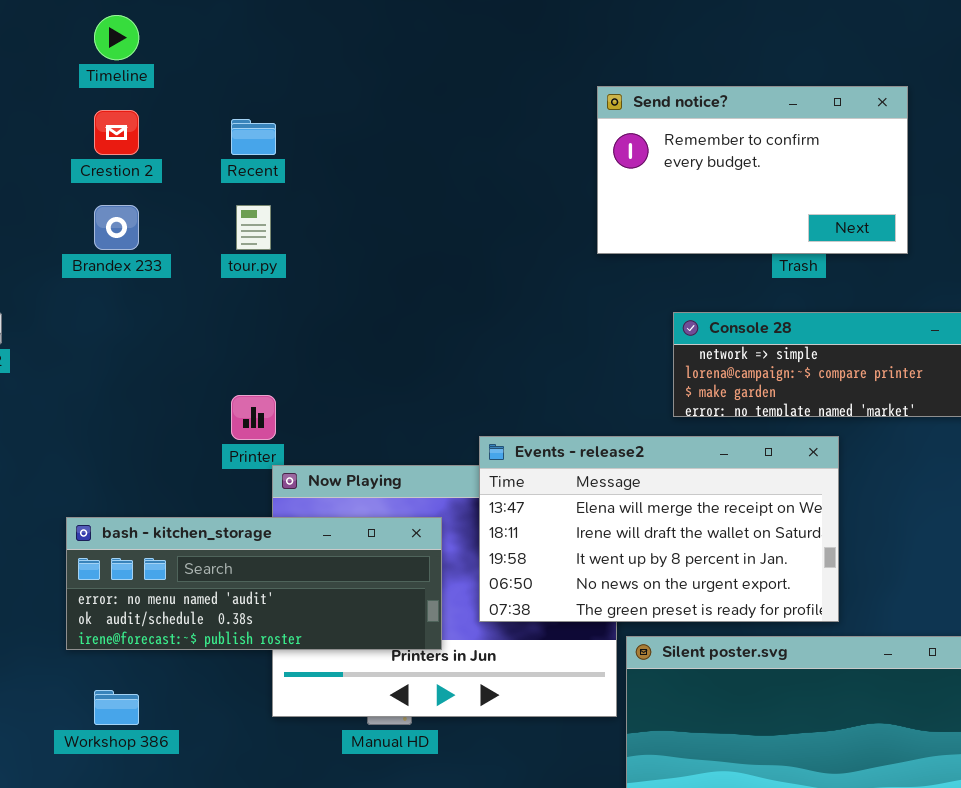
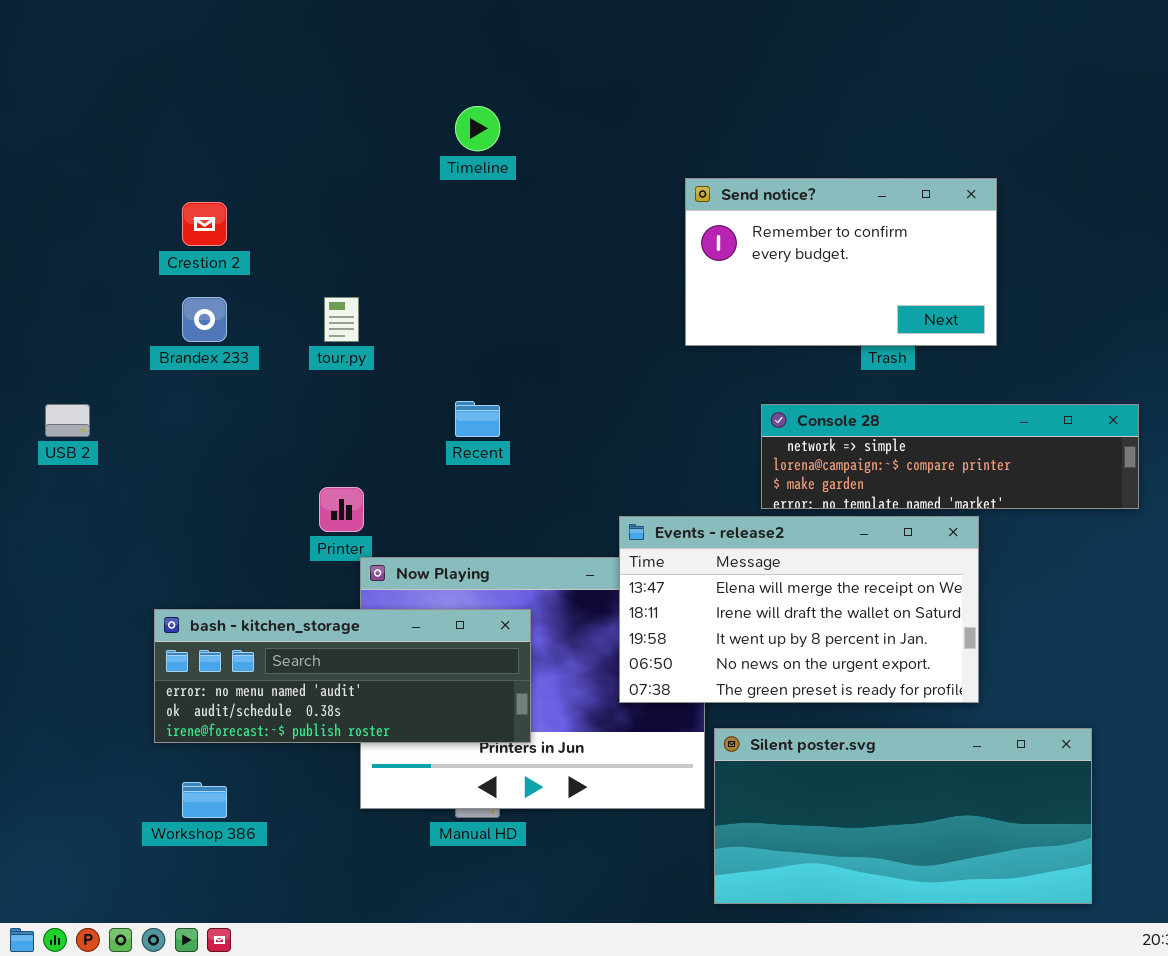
Timeline: [94,15,139,60] -> [455,106,500,151], moved
Recent: [231,119,276,155] -> [455,401,500,437], moved
Events - release2: [479,436,839,622] -> [619,516,979,703], moved

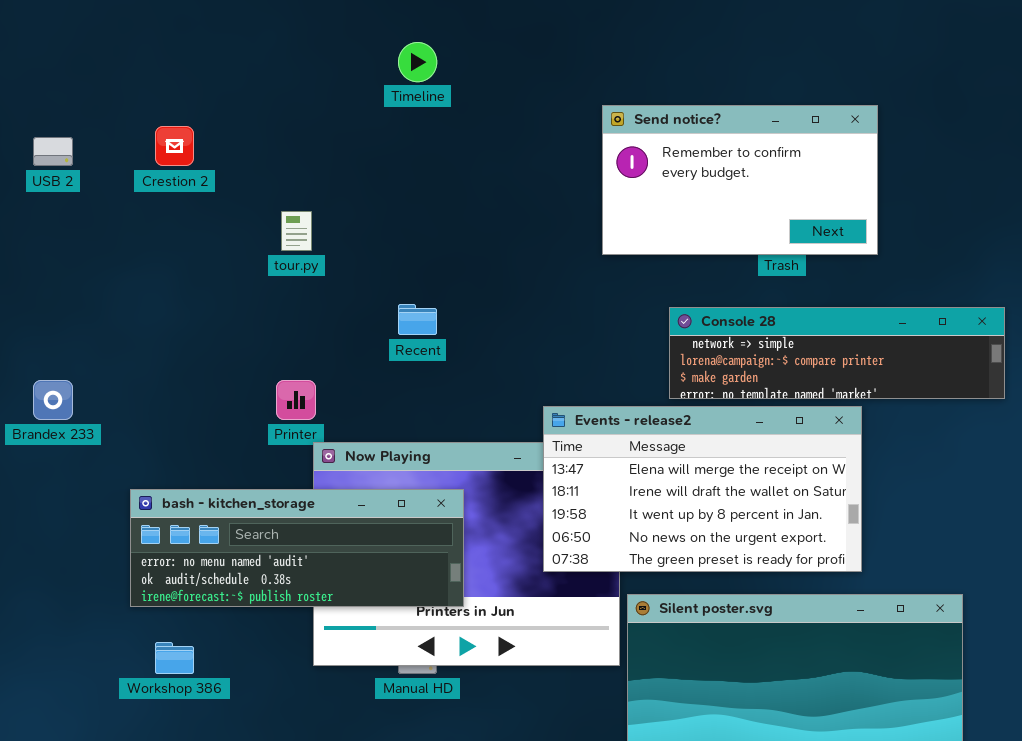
Brandex 233: [182,297,227,342] -> [33,380,73,420], moved
USB 2: [45,404,90,437] -> [33,137,73,166], moved

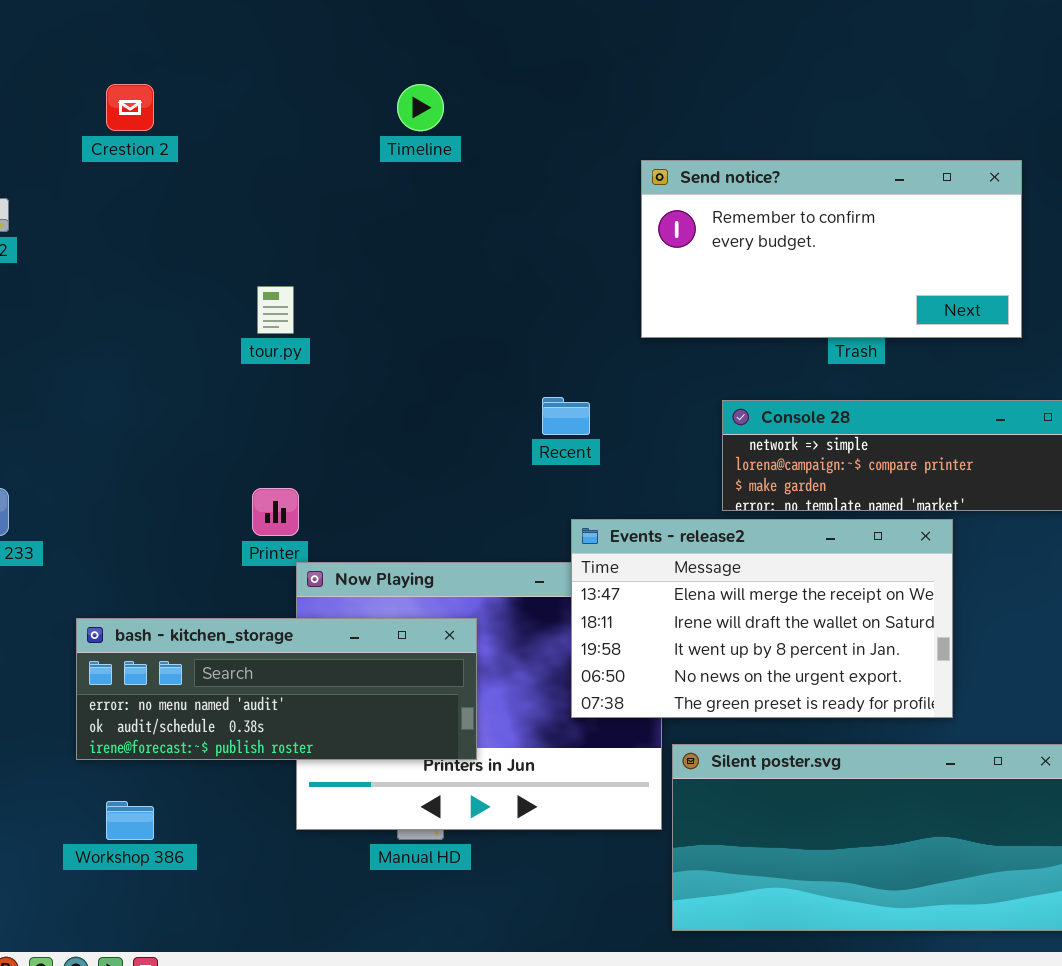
Send notice?: [602,105,878,255] -> [641,160,1022,338], resized
Crestion 2: [155,126,194,166] -> [106,84,154,131], moved
Recent: [398,304,437,335] -> [542,397,590,435], moved

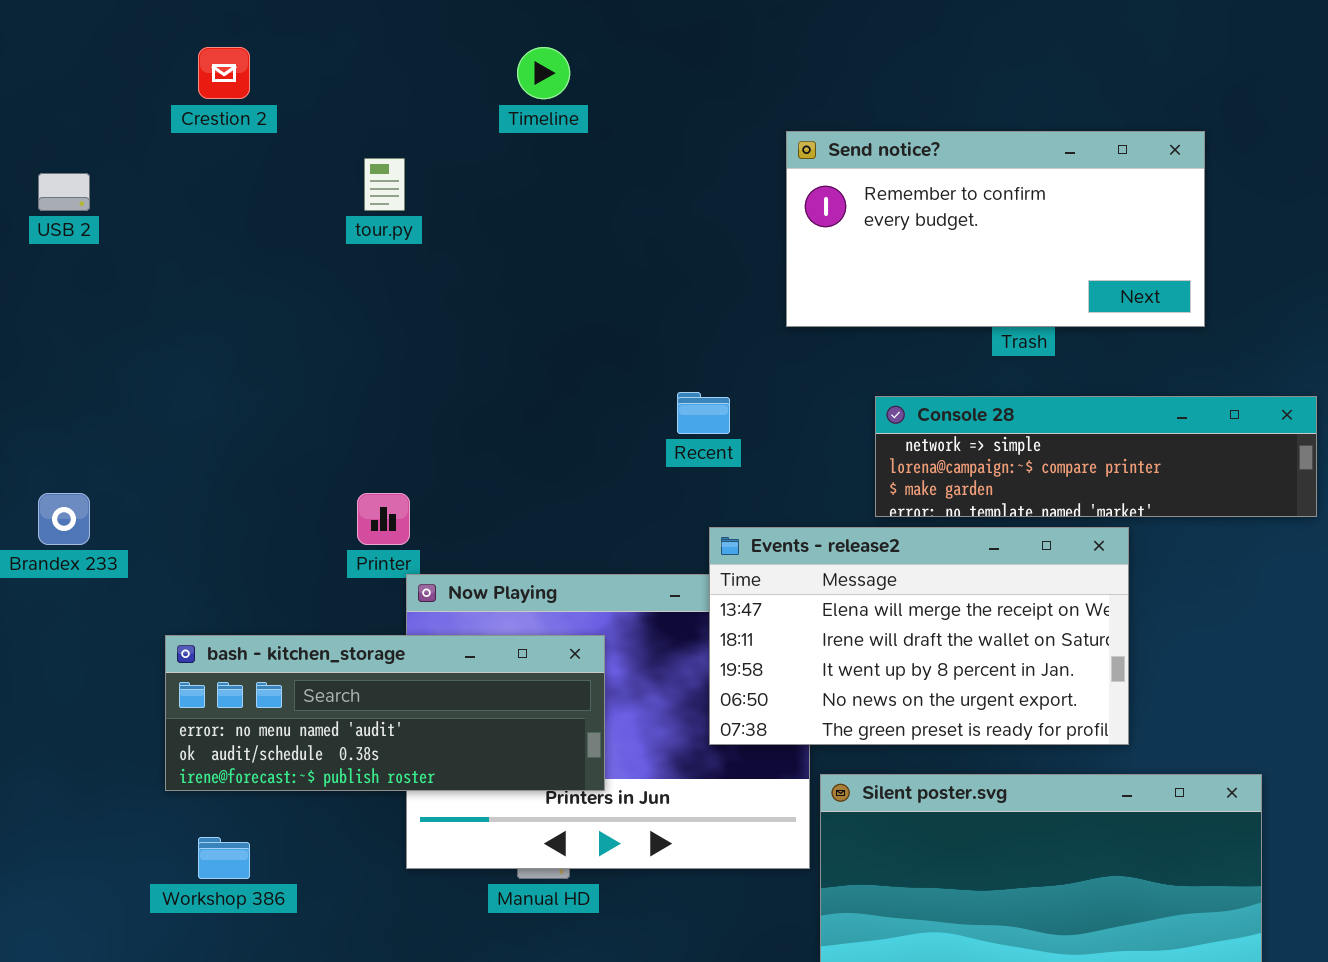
tour.py: [257,286,294,334] -> [364,158,405,211], moved

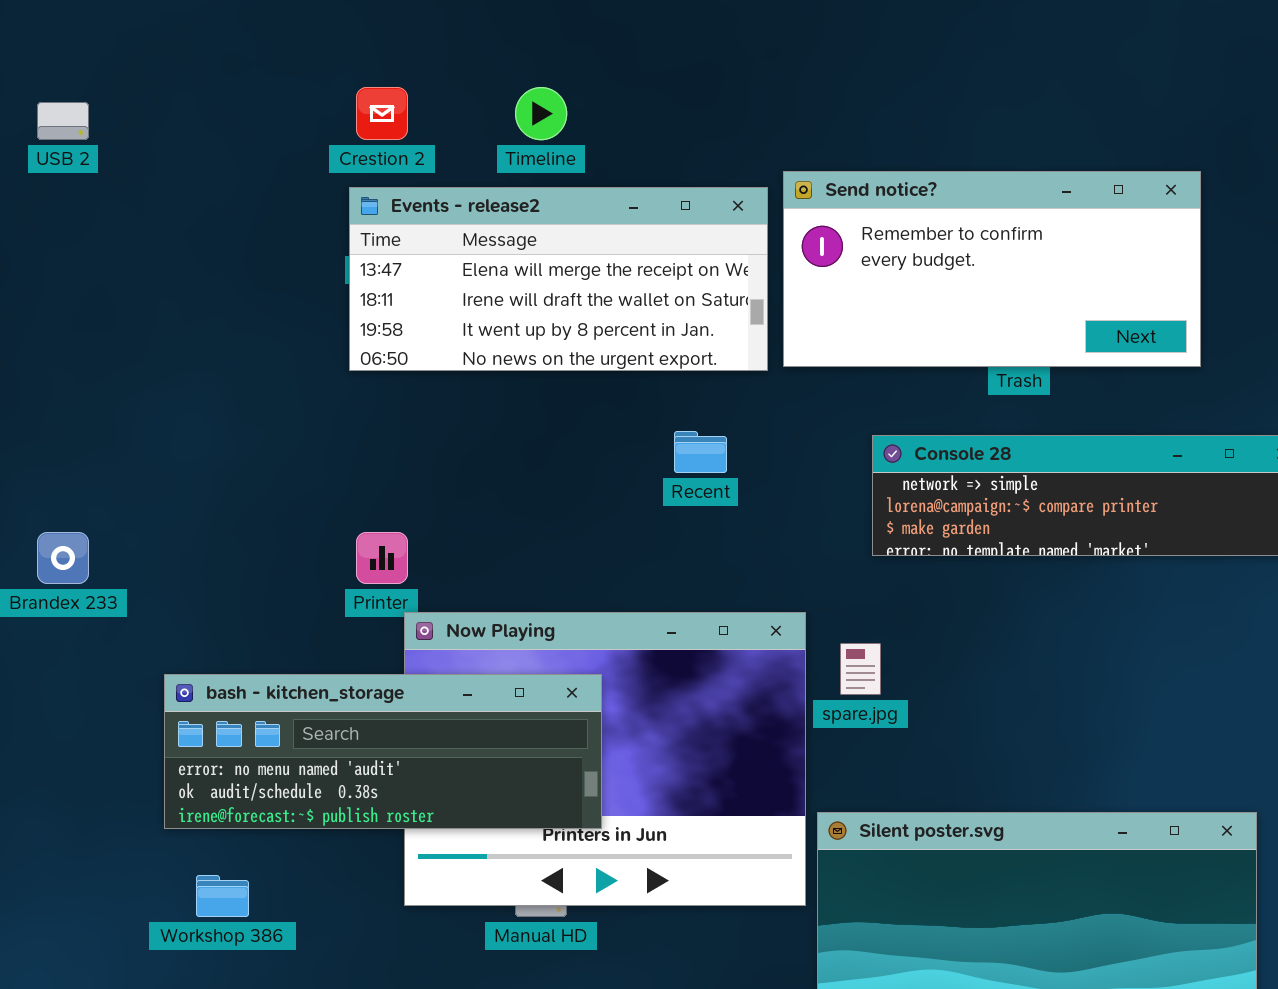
Crestion 2: [198,47,250,99] -> [356,87,408,140], moved
USB 2: [38,173,90,211] -> [37,102,89,140], moved
Events - release2: [709,527,1129,745] -> [349,187,768,371], moved, resized

